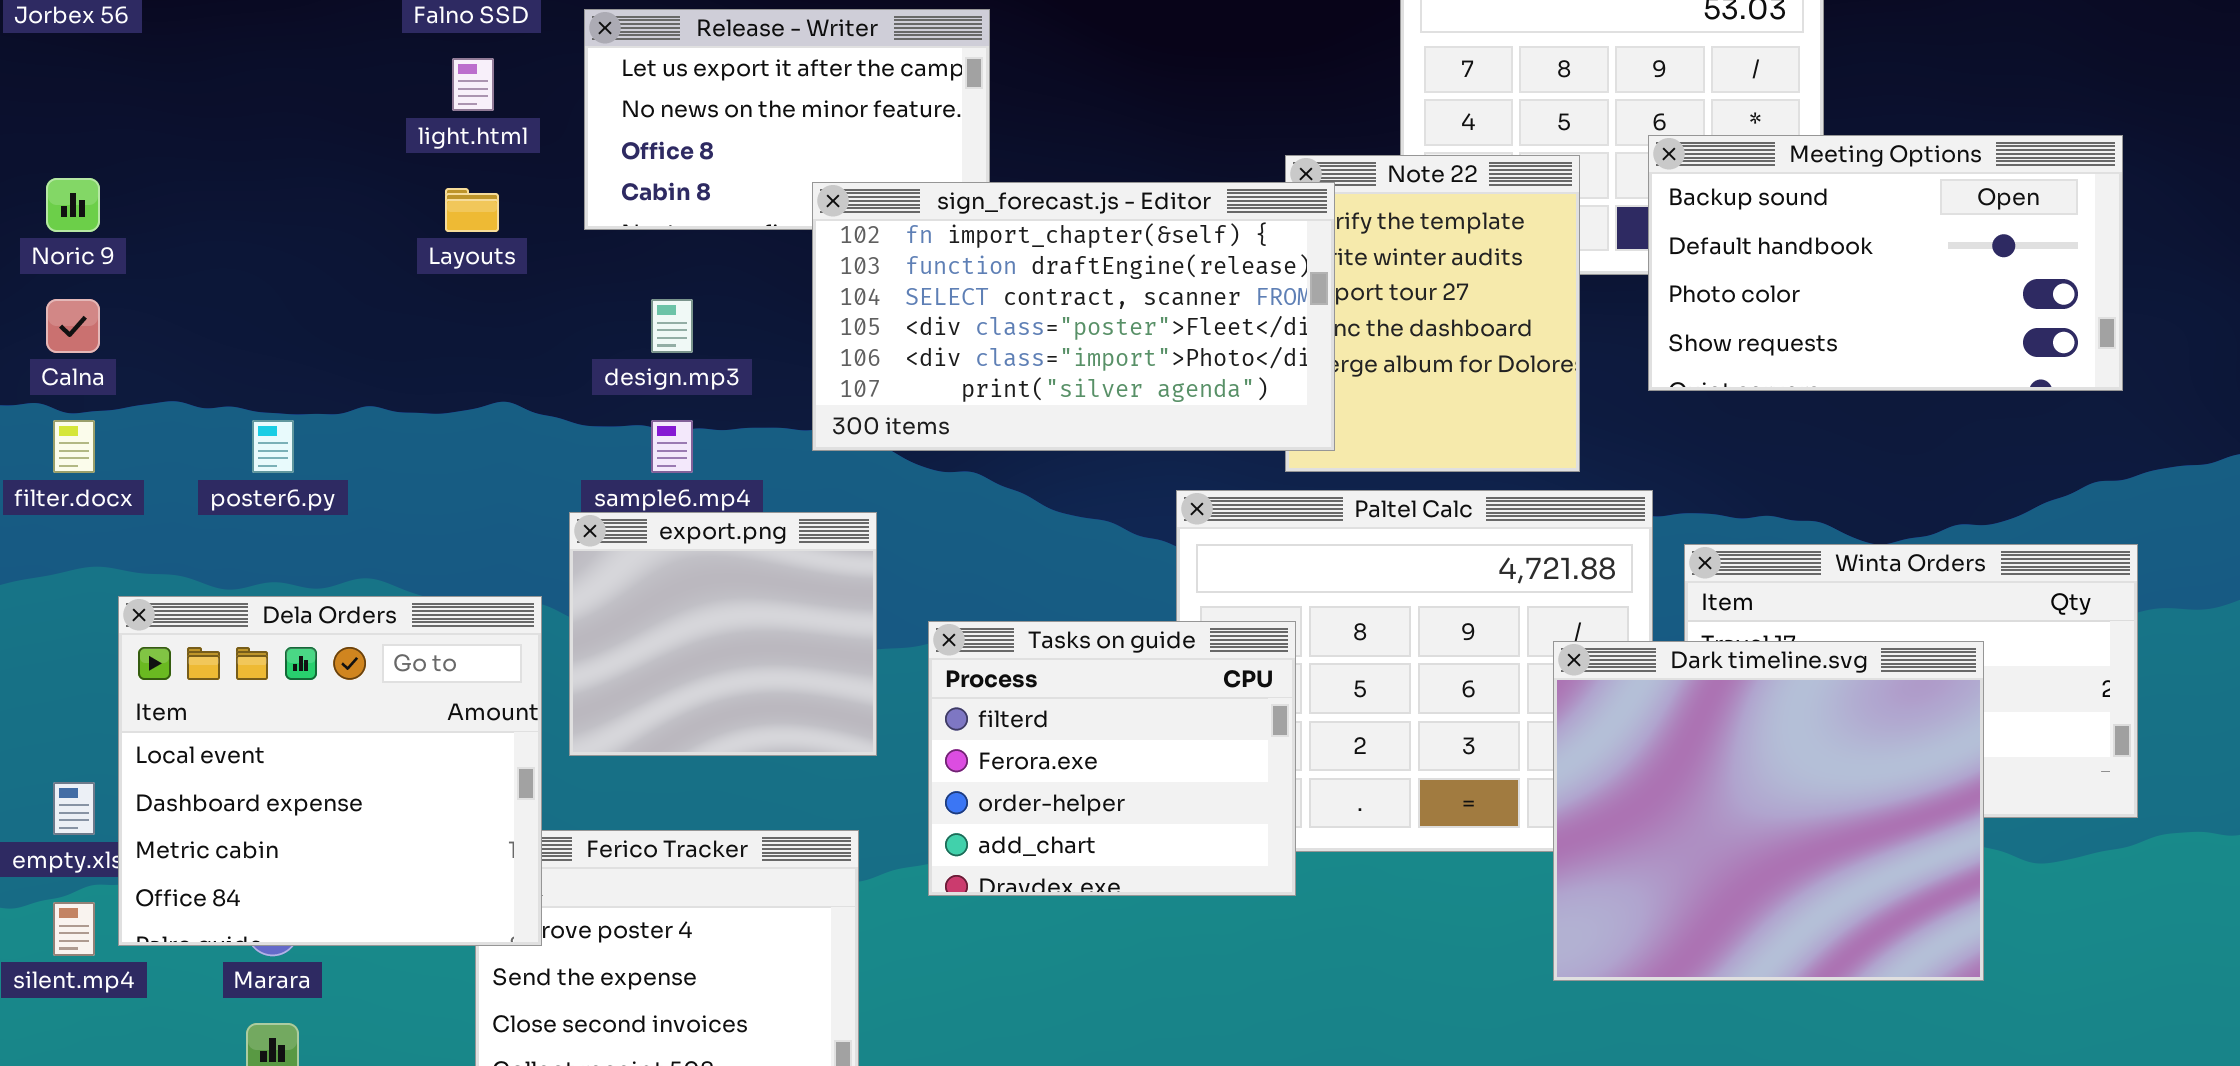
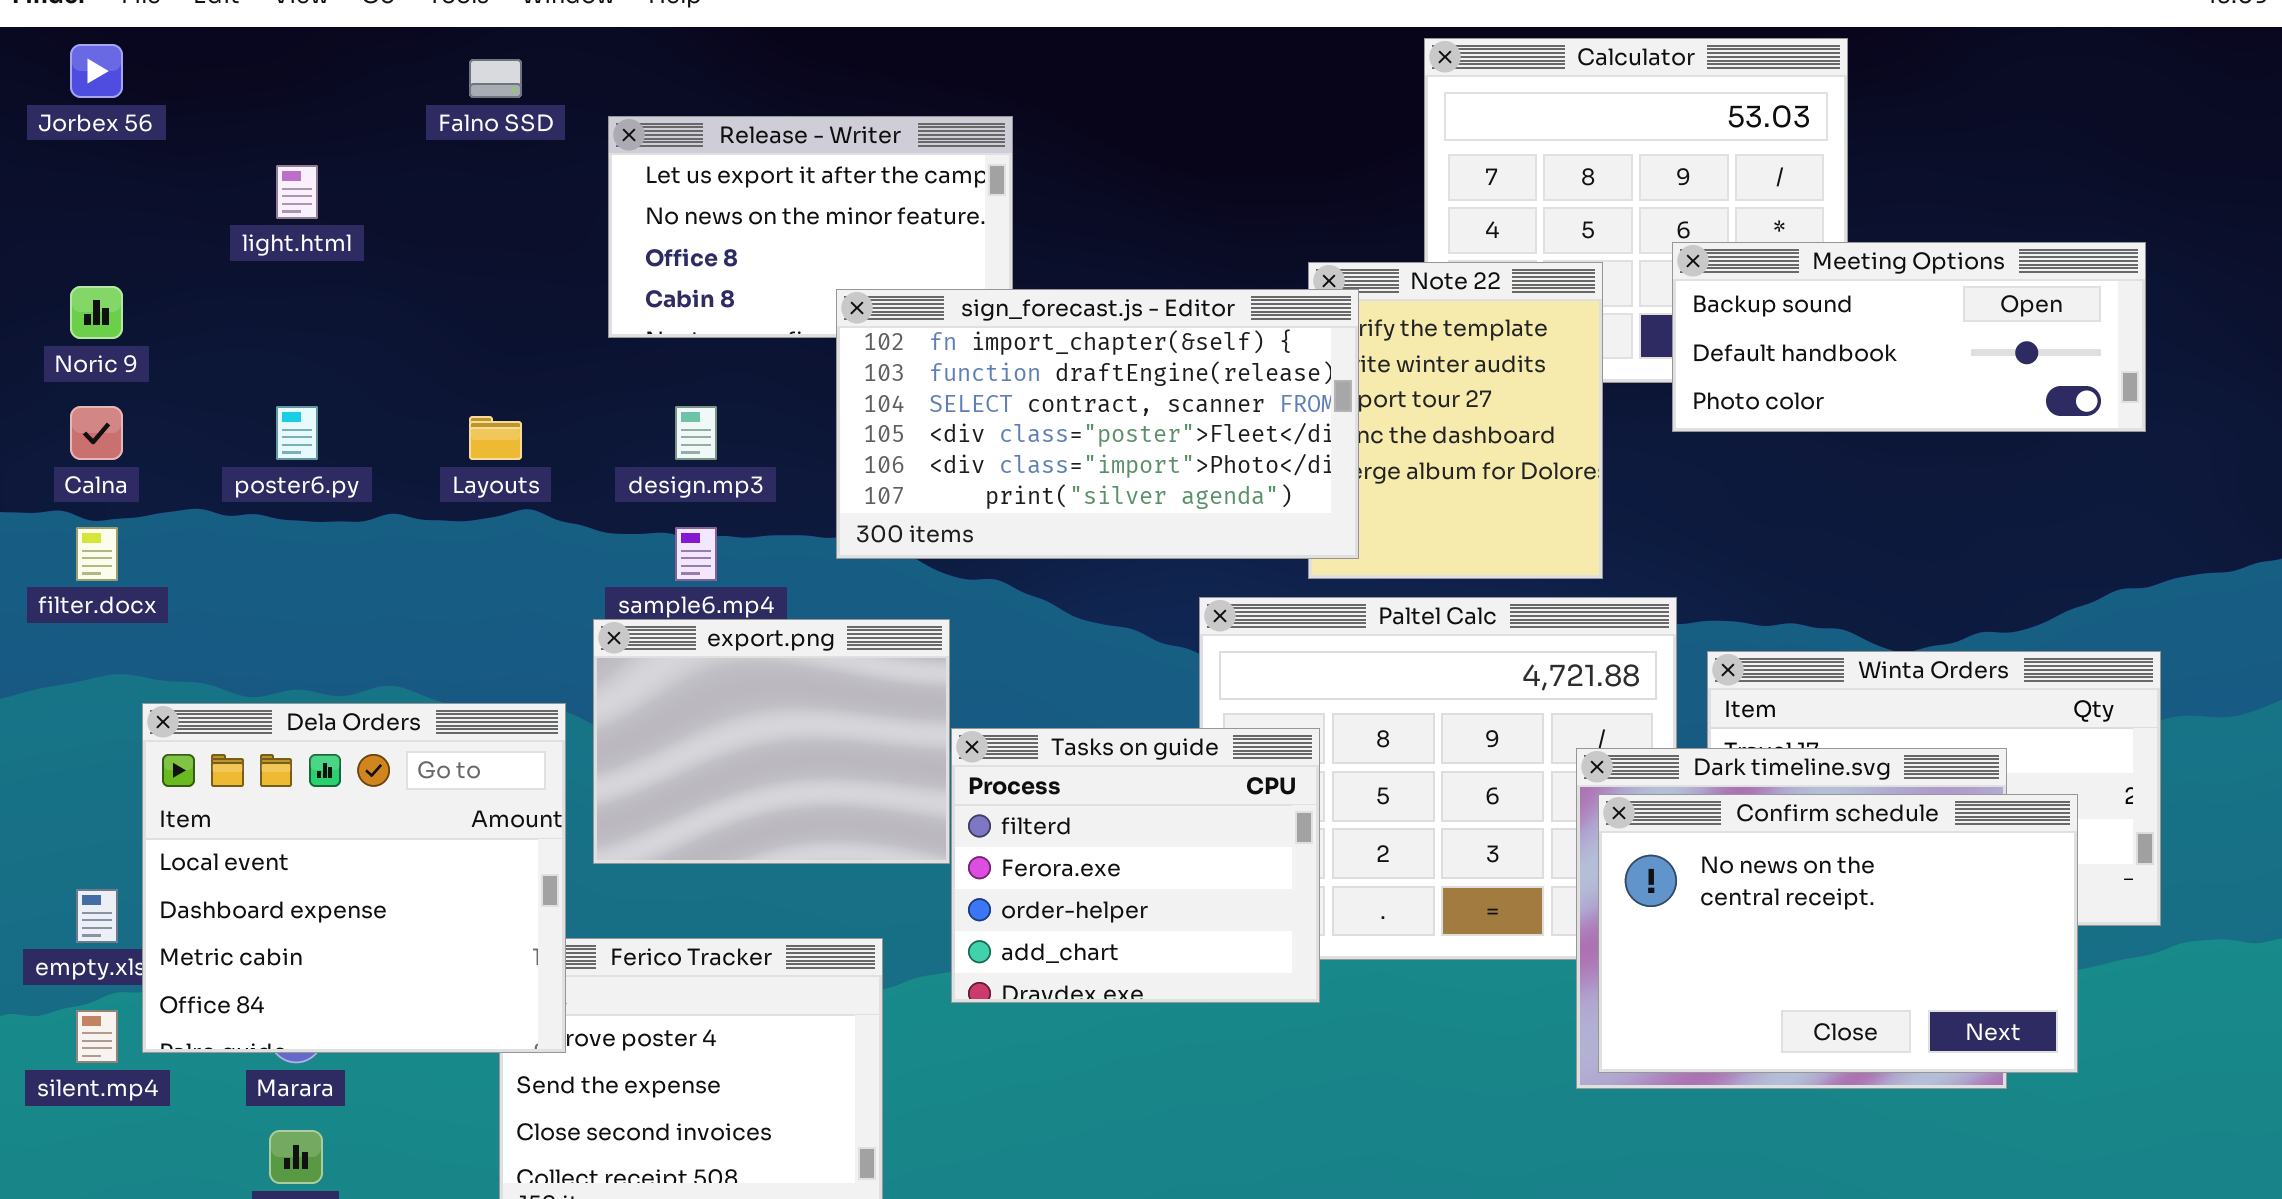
light.html: [452,58,494,111] -> [276,165,318,219], moved
Meeting Options: [1648,135,2123,391] -> [1672,242,2146,432], resized
Layouts: [445,188,499,232] -> [469,416,522,460], moved
poster6.py: [252,420,294,473] -> [276,406,318,460], moved
export.png: [569,512,877,756] -> [593,619,950,864], resized
Confirm schedule: none -> [1598,794,2078,1073], opened

